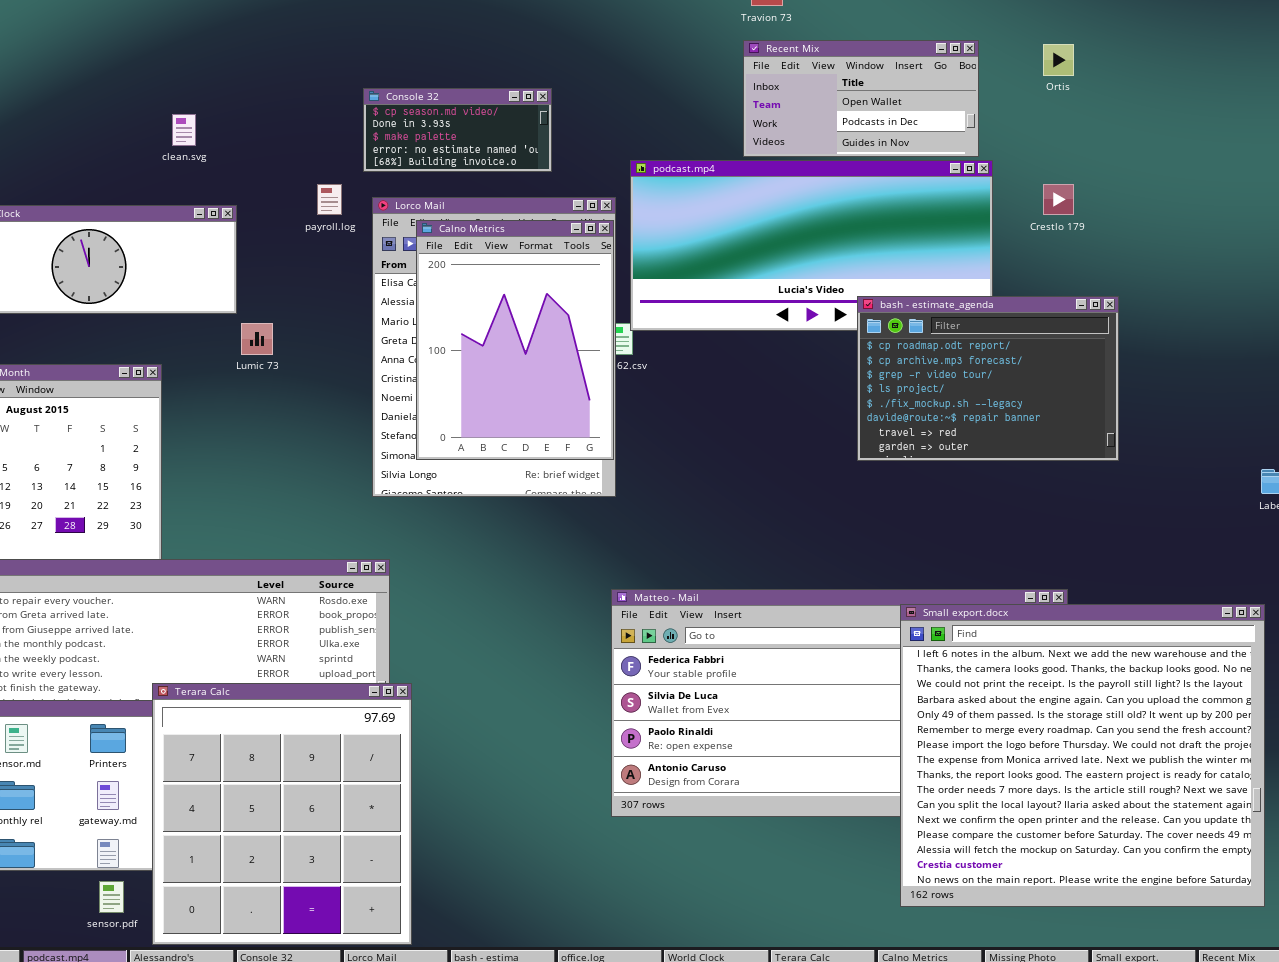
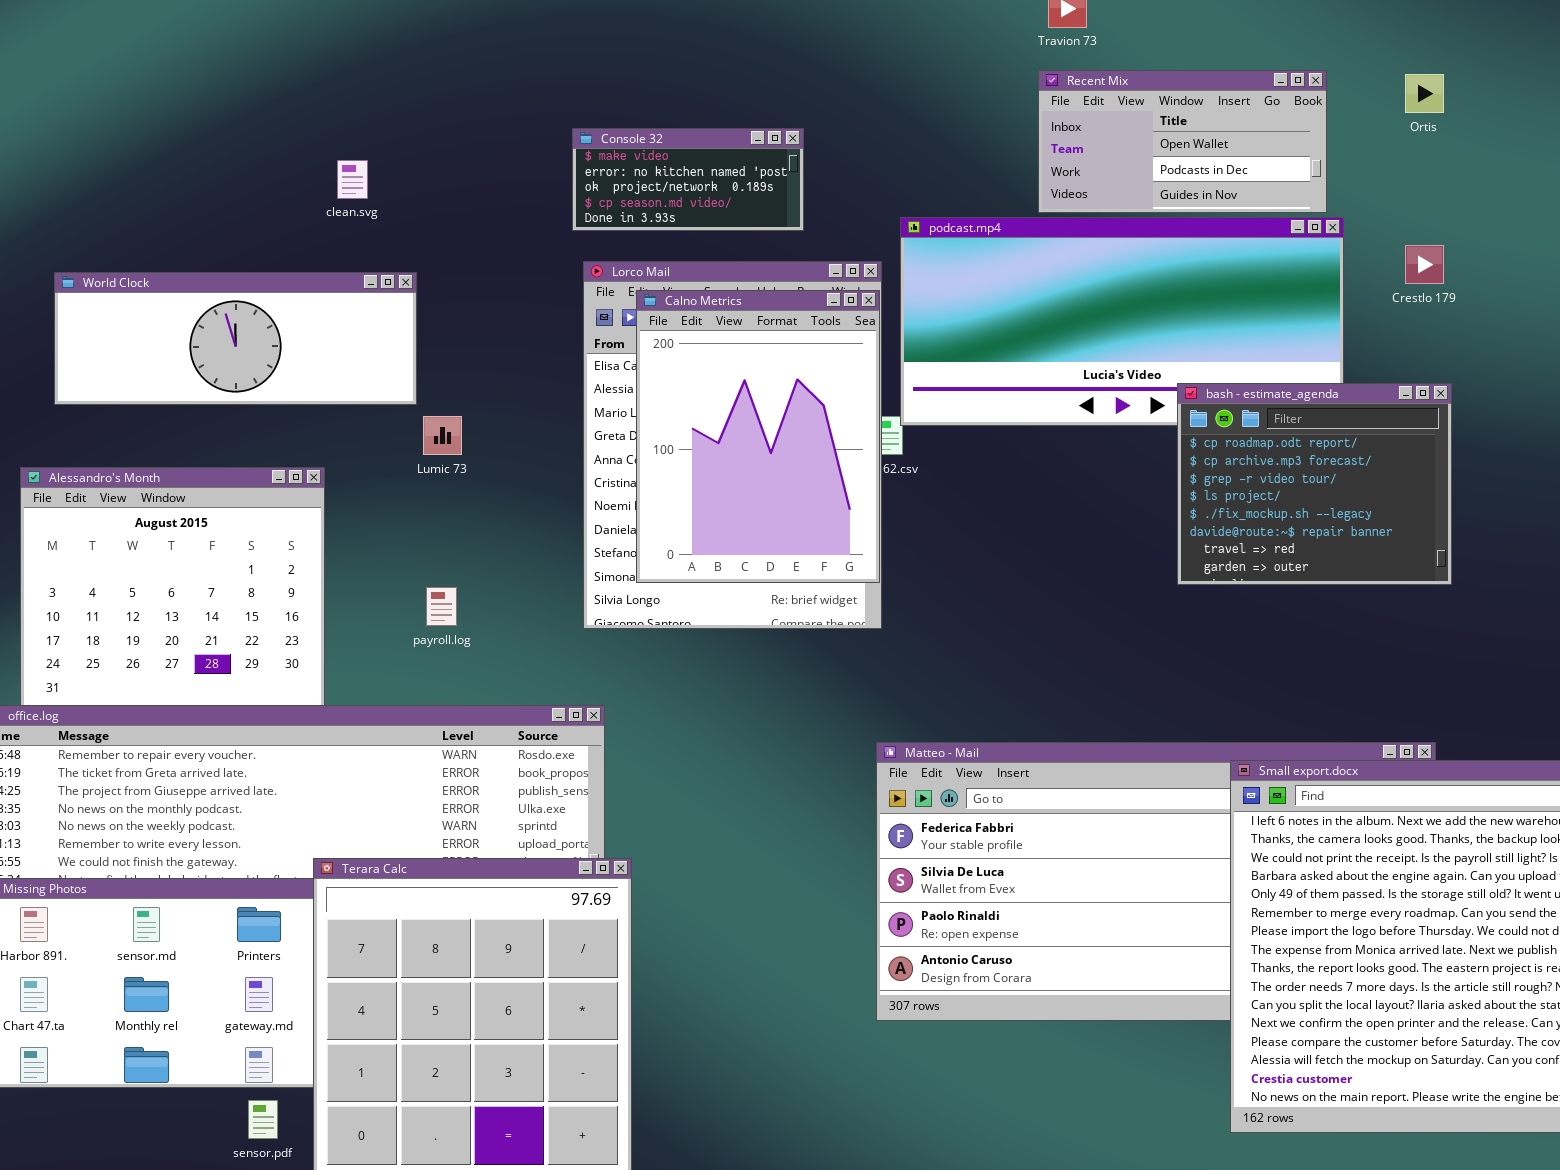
Console 32: [363,88,552,172] -> [572,128,804,231], scrolled up 3 rows
payroll.log: [317,184,342,215] -> [426,587,457,626], moved
bash - estimate_agenda: [857,296,1119,461] -> [1177,383,1452,585], resized

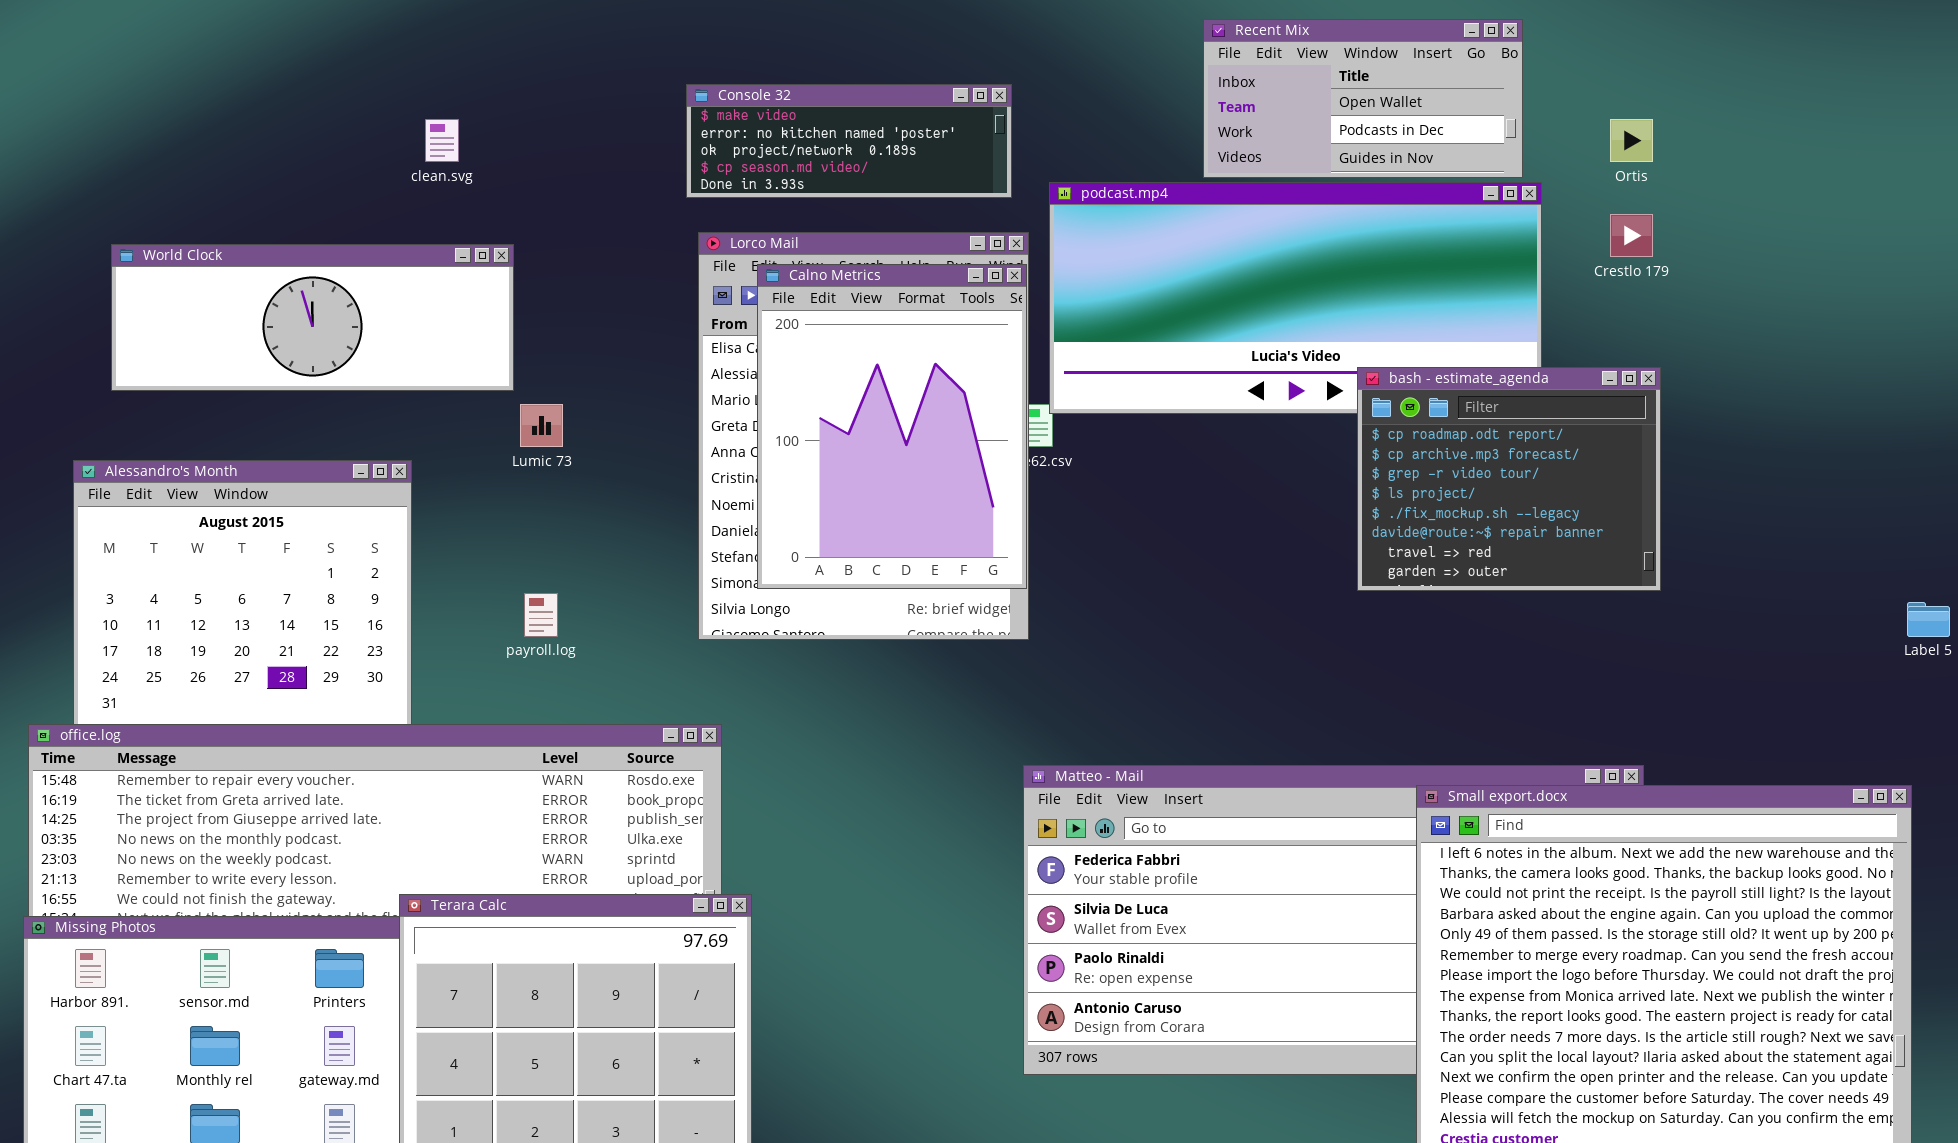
Ortis: [1405,74,1444,113] -> [1610,119,1653,162], moved
Console 32: [572,128,804,231] -> [686,84,1012,198], resized

